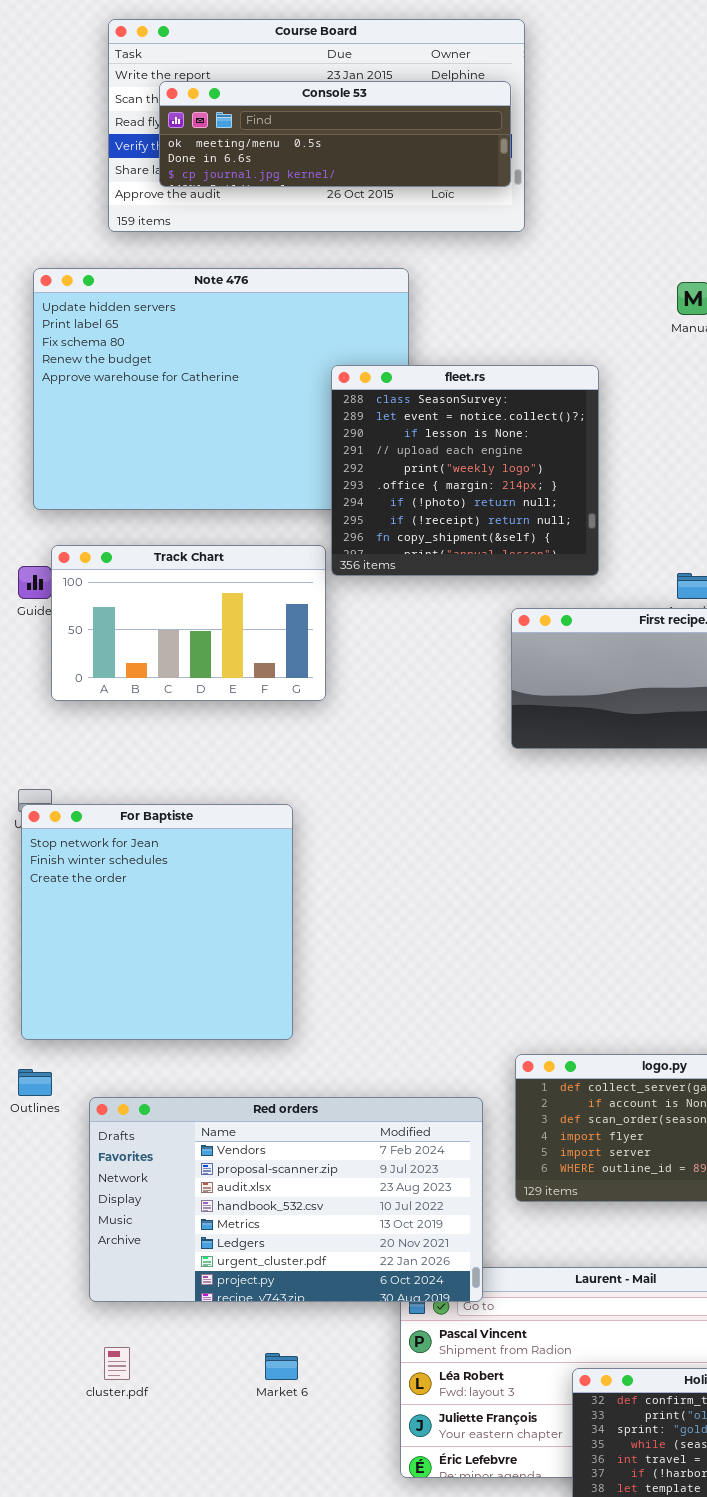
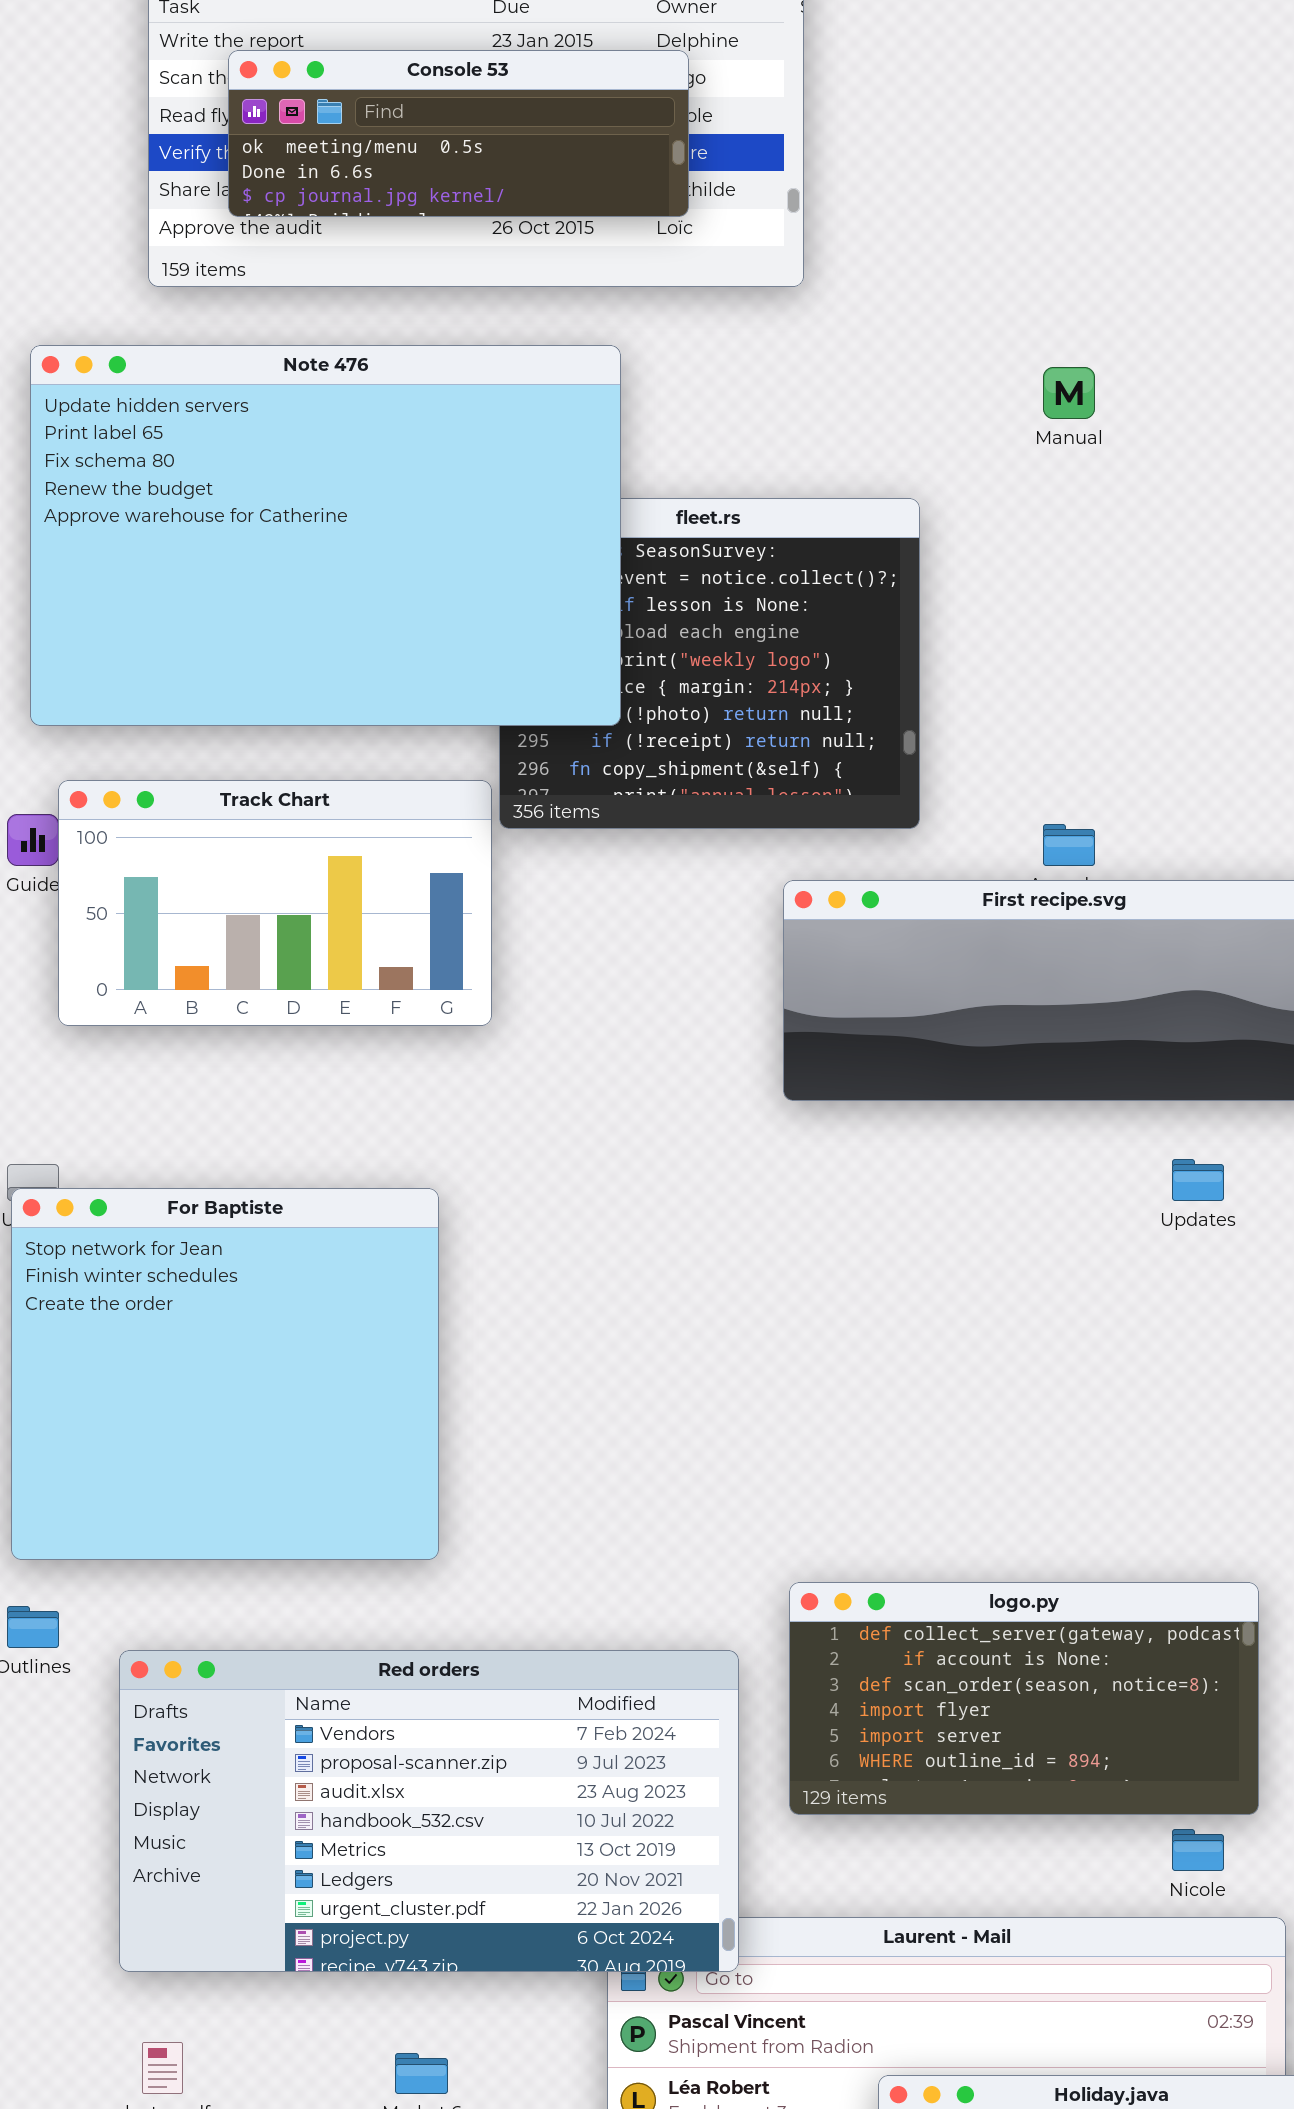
Console 53: [159,81,511,187] -> [228,50,689,217], resized
Note 476: [33,268,409,510] -> [30,345,621,726], raised

